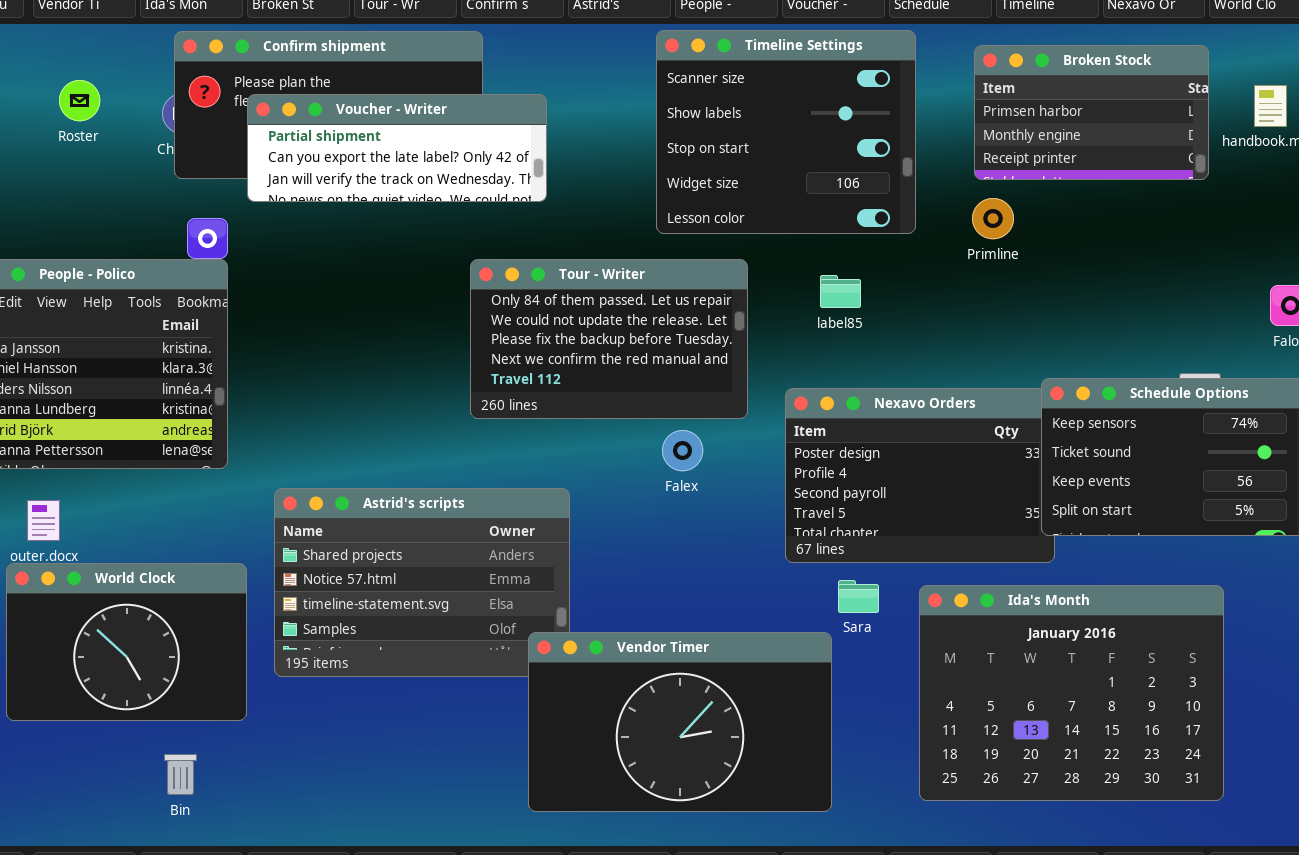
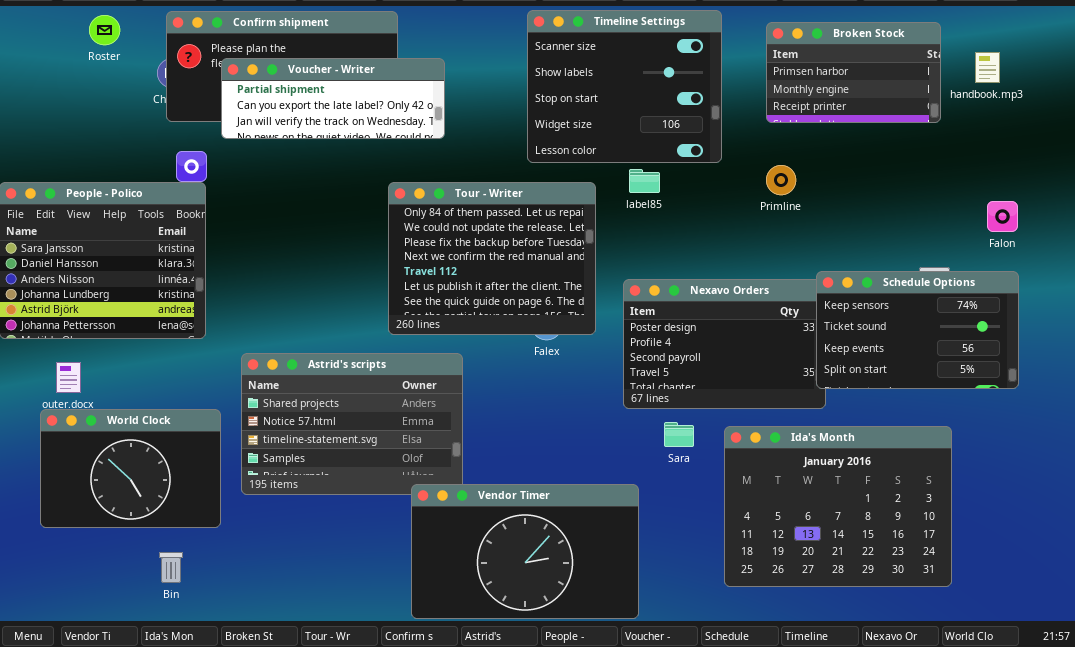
Roster: [59,80,100,121] -> [89,15,120,45], moved
Primline: [972,198,1014,239] -> [766,165,796,195], moved
Tour - Writer: [470,259,748,419] -> [388,182,596,335], resized
label85: [820,275,861,308] -> [629,169,660,193], moved
Vendor Timer: [528,632,832,812] -> [411,484,639,619], moved

